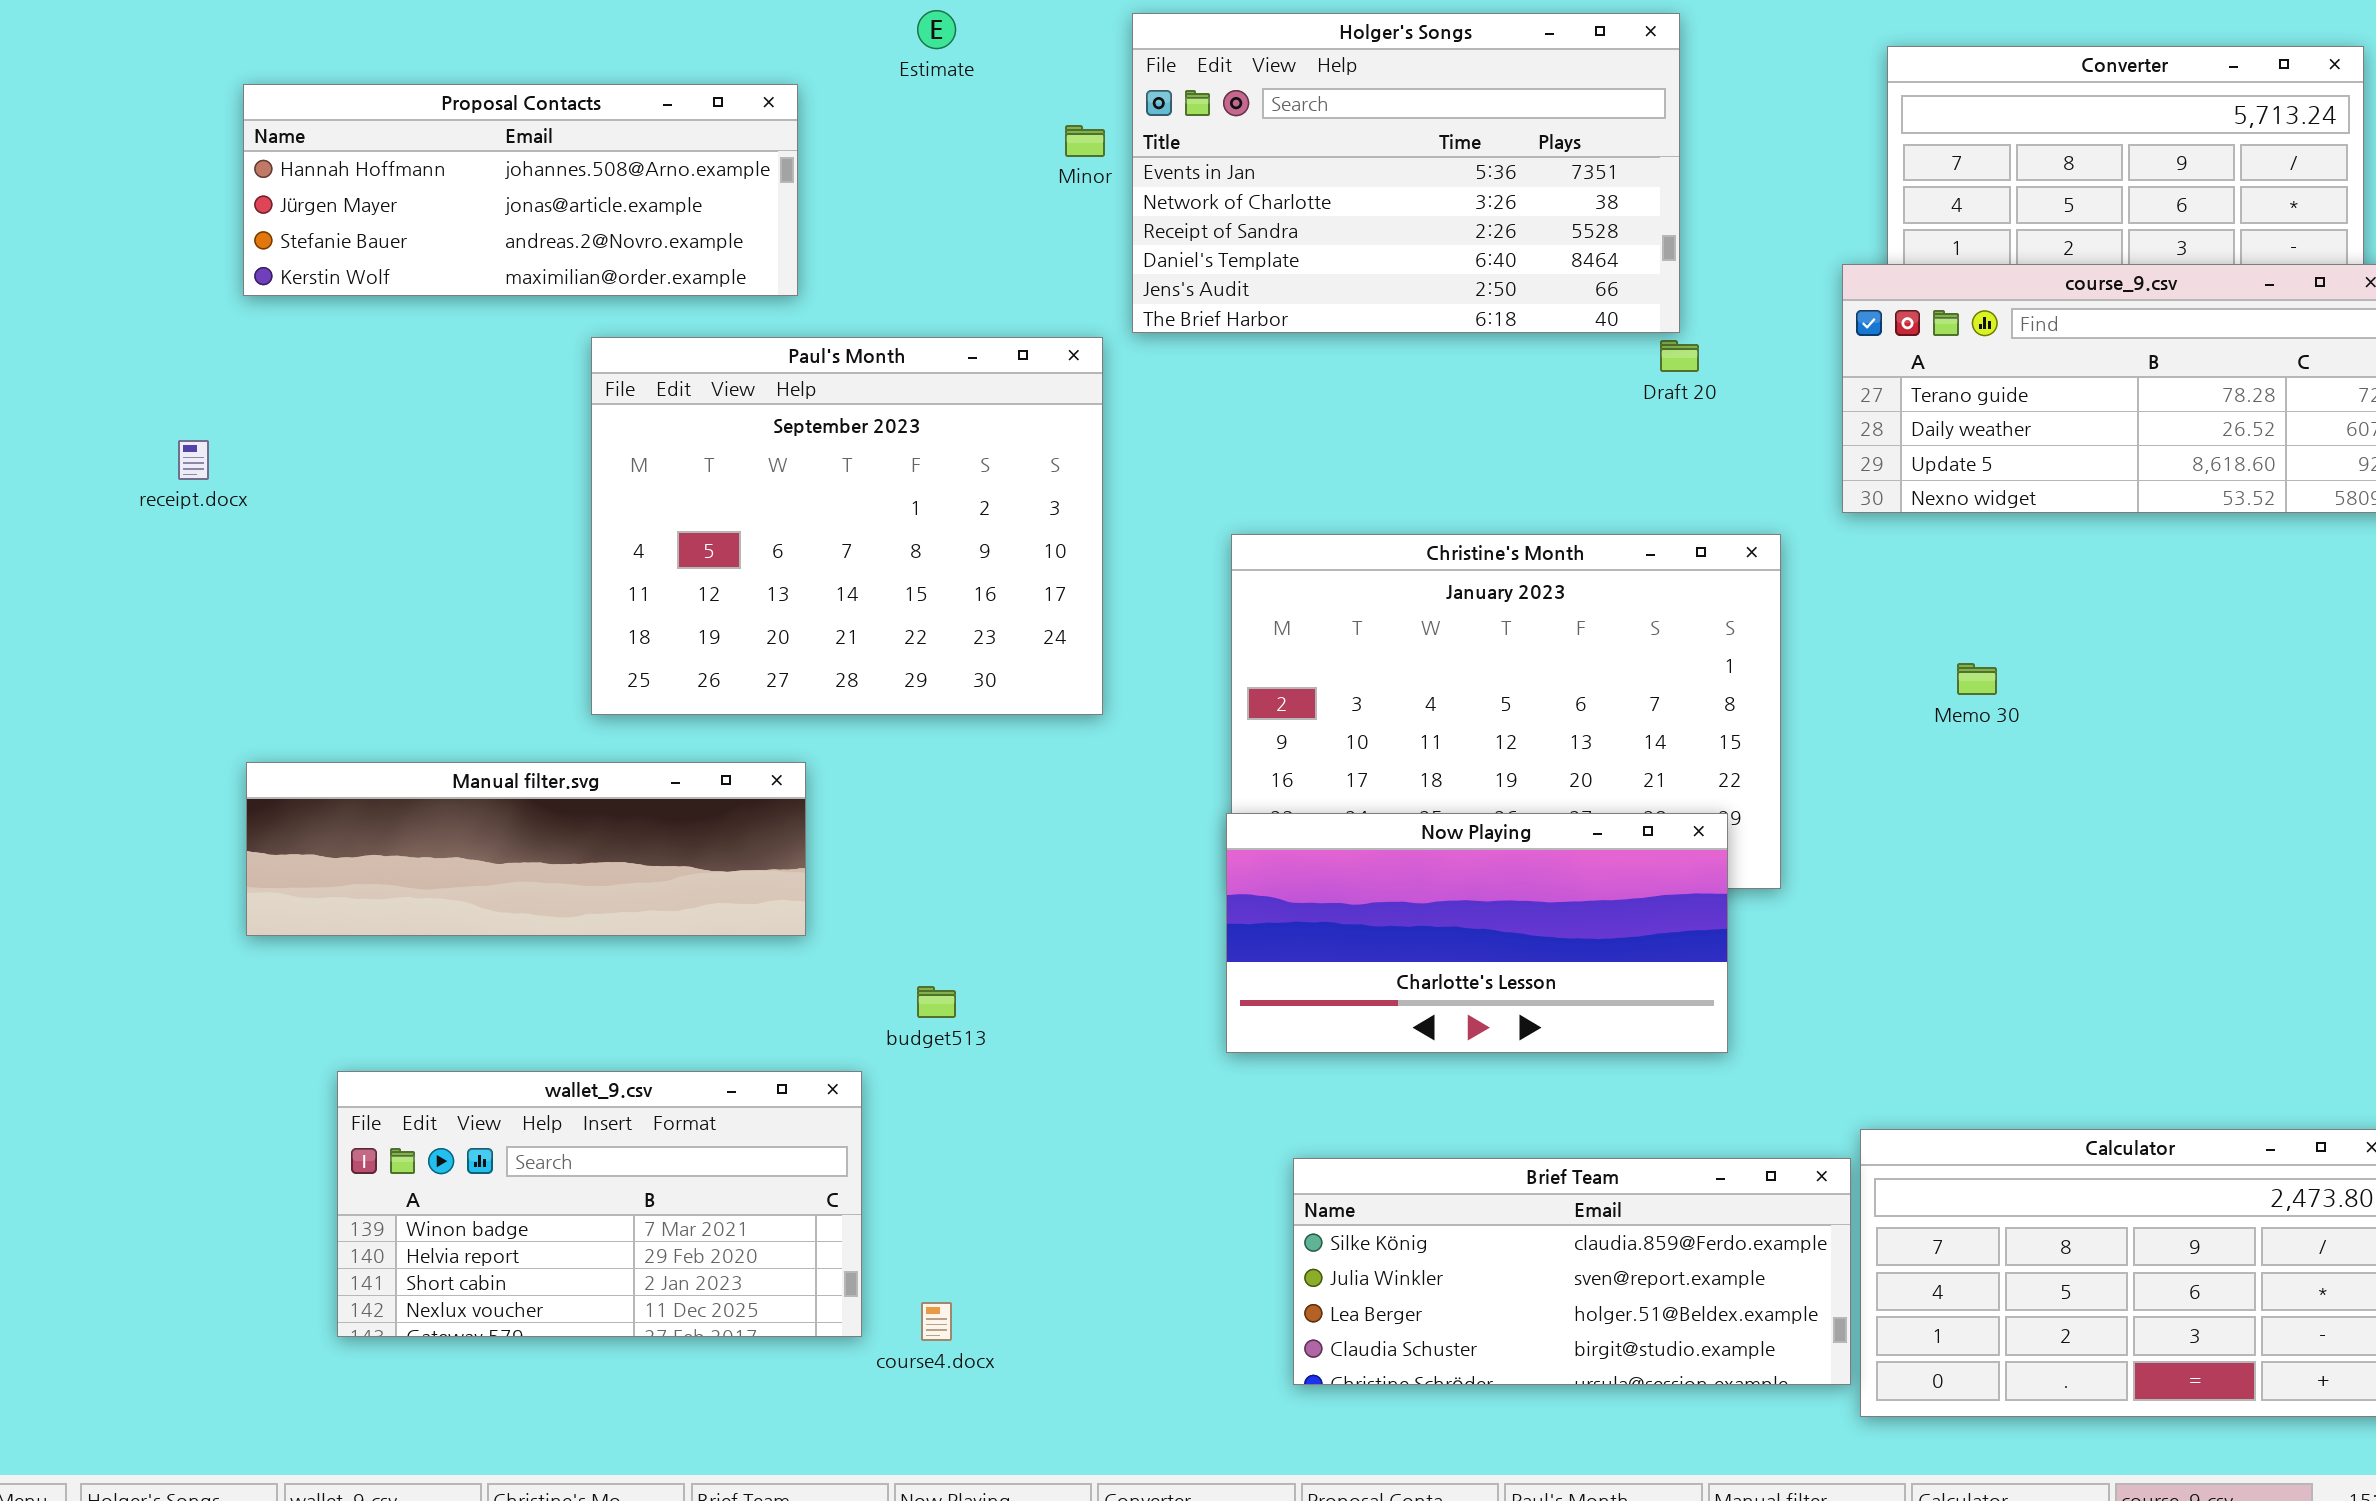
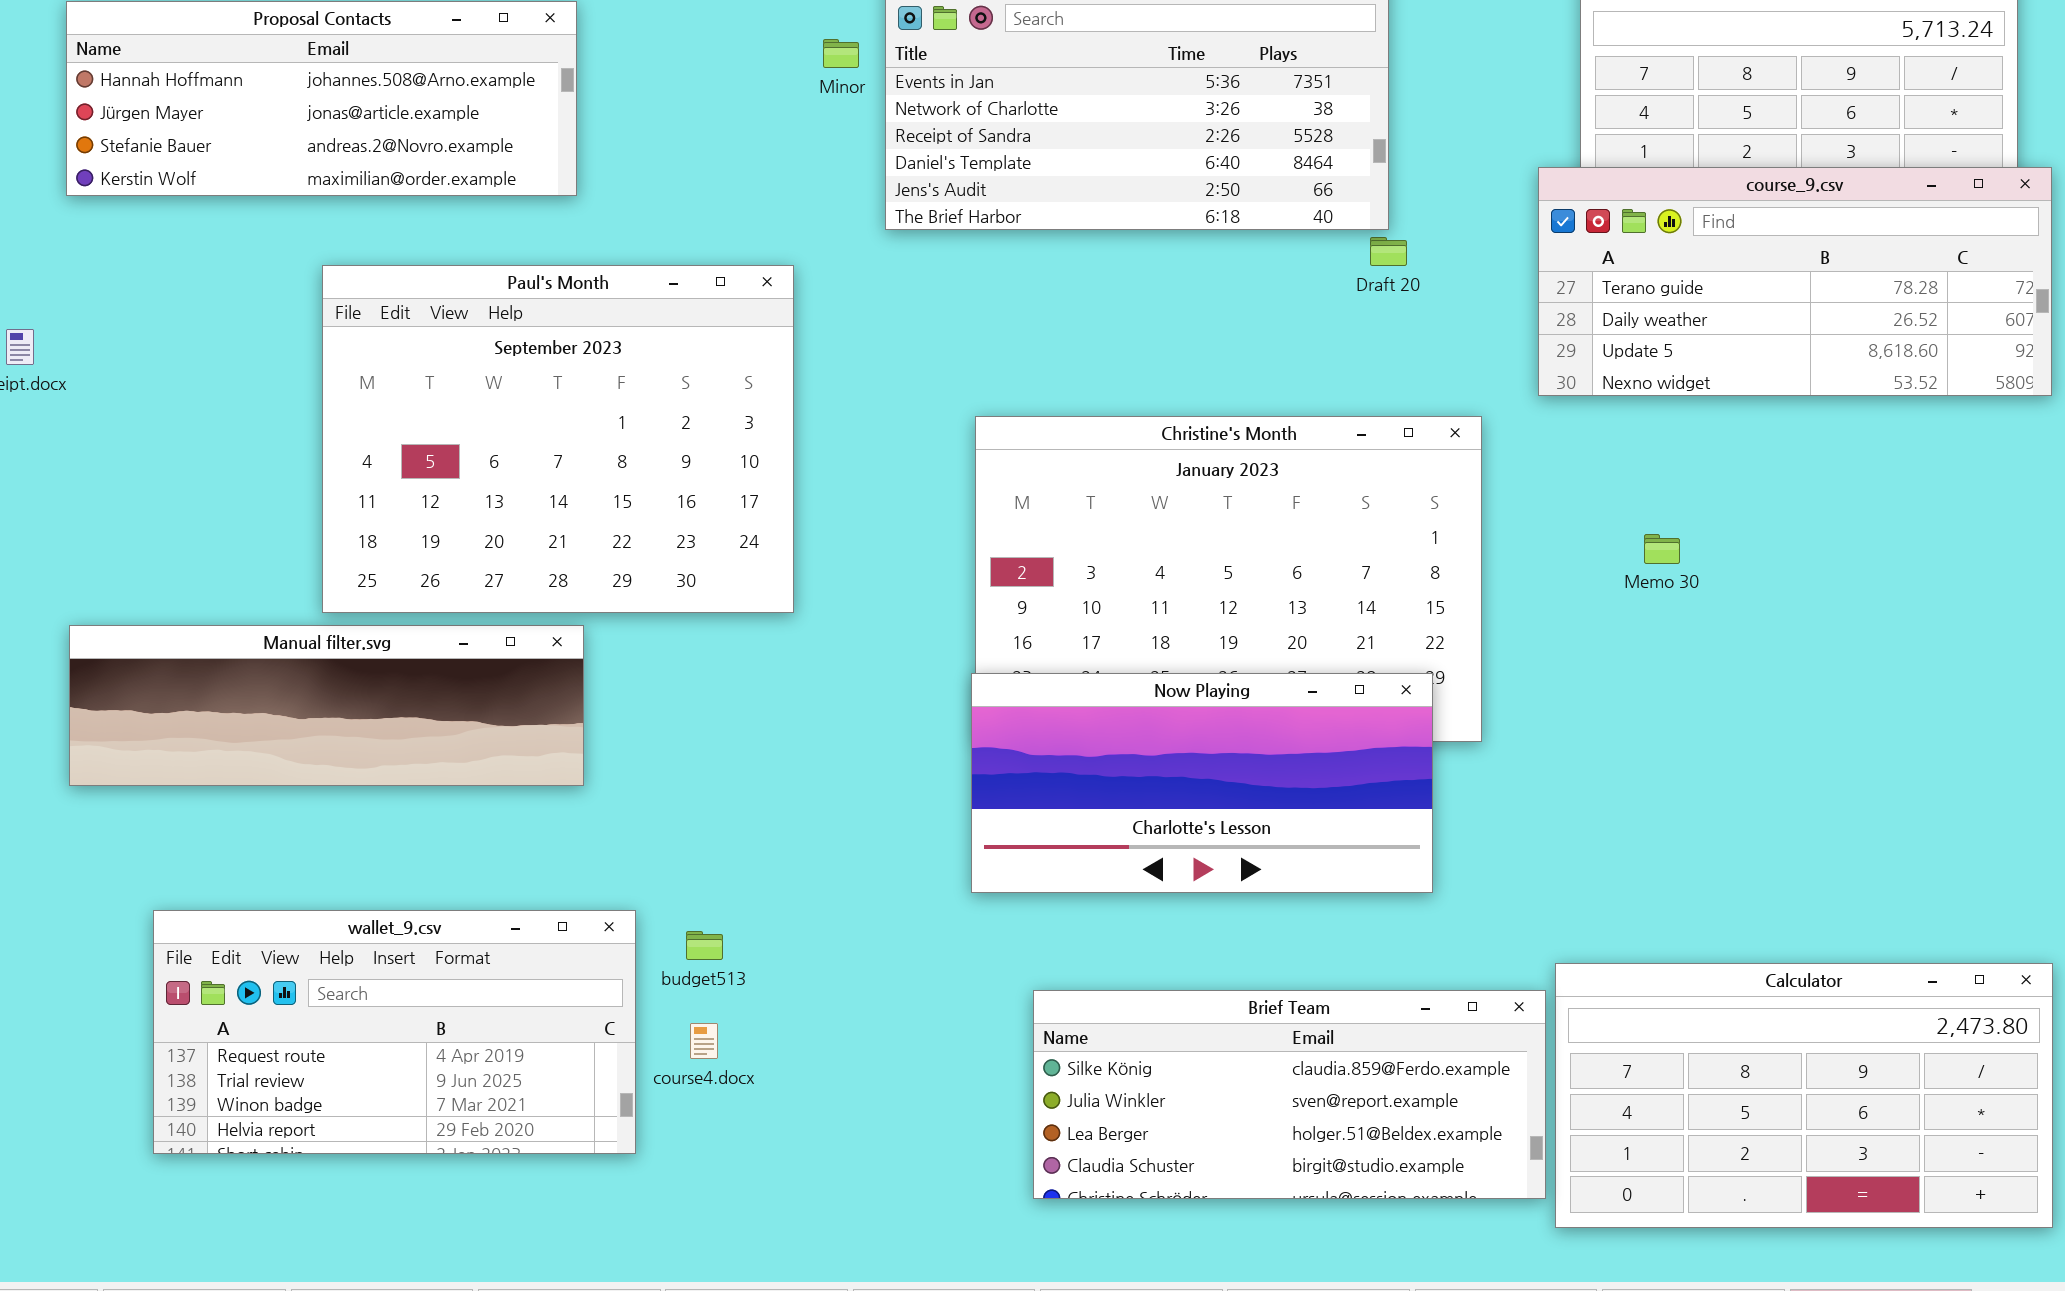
Paul's Month: [591,337,1103,715] -> [322,265,794,613], moved
budget513: [917,986,956,1018] -> [686,931,723,960], moved
wallet_9.csv: [337,1071,862,1337] -> [153,910,636,1154], scrolled up 2 rows
course4.docx: [921,1302,952,1341] -> [690,1023,718,1059], moved

